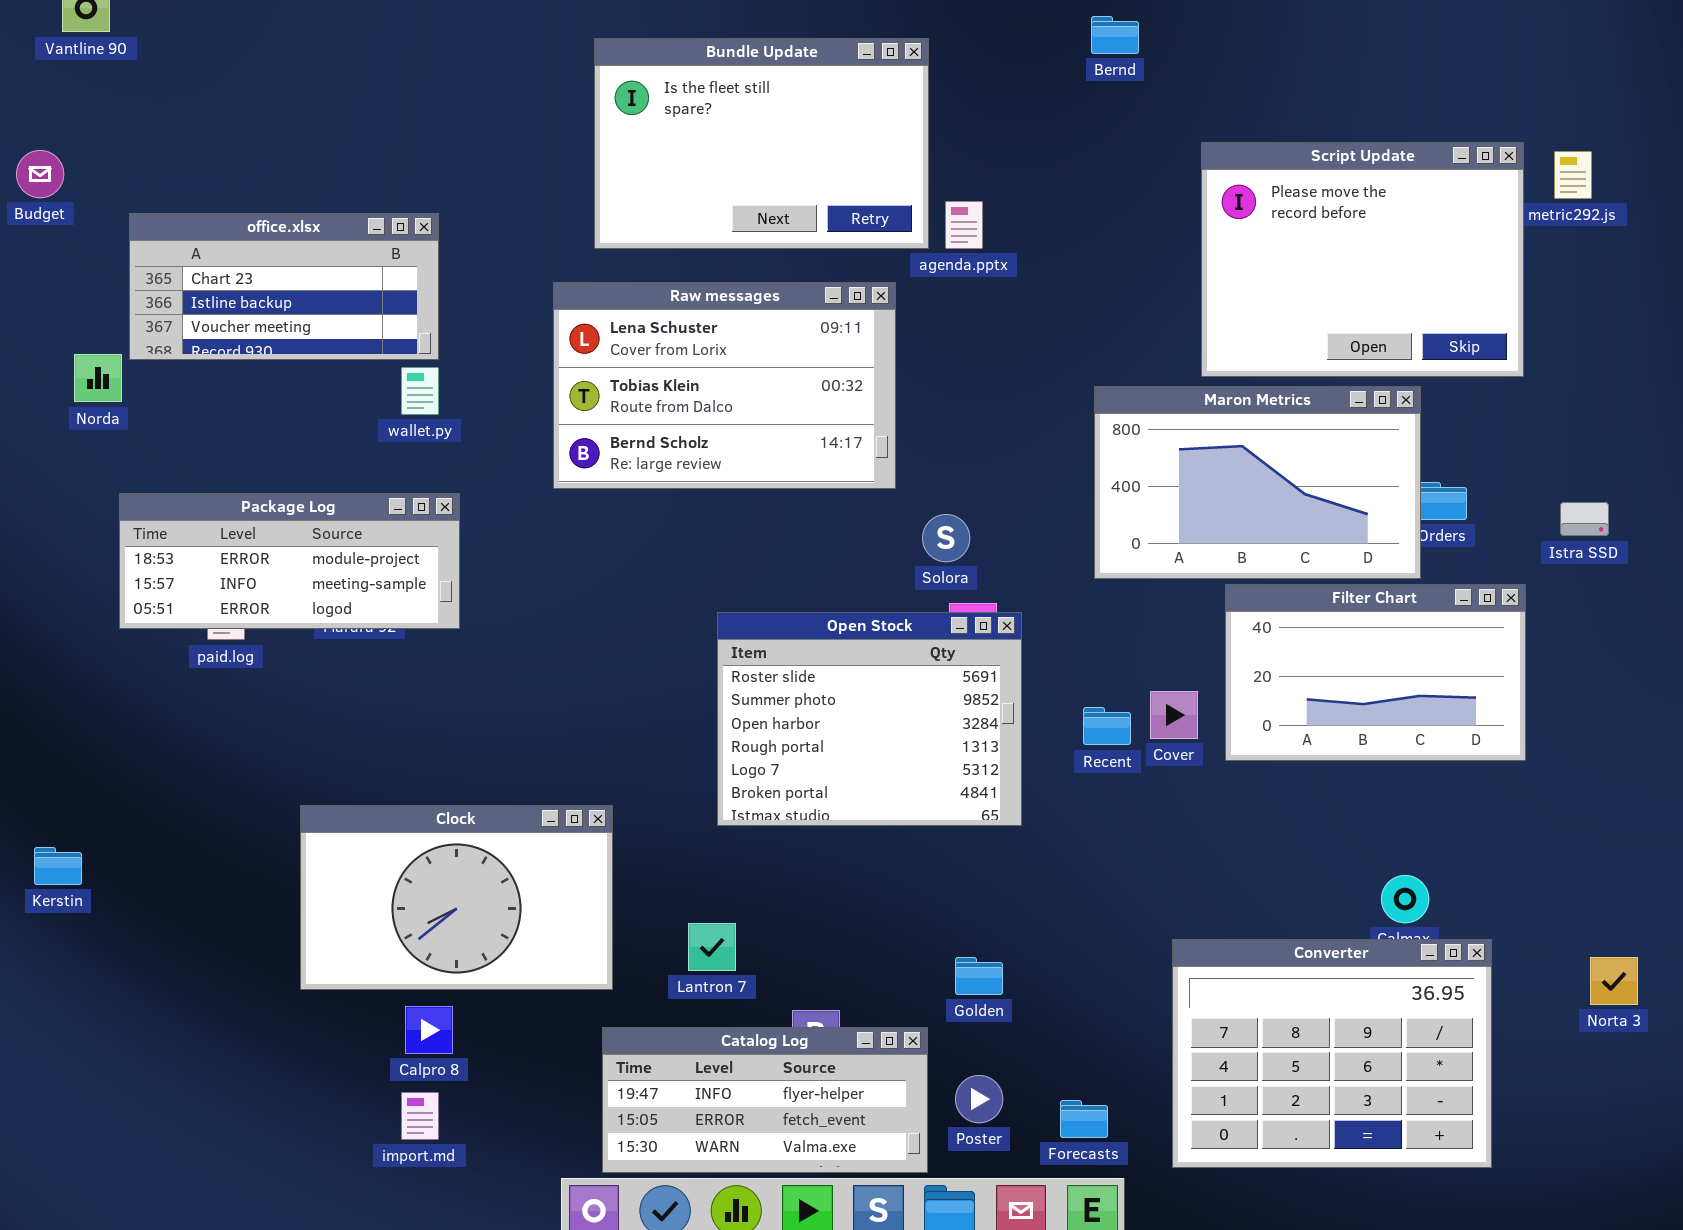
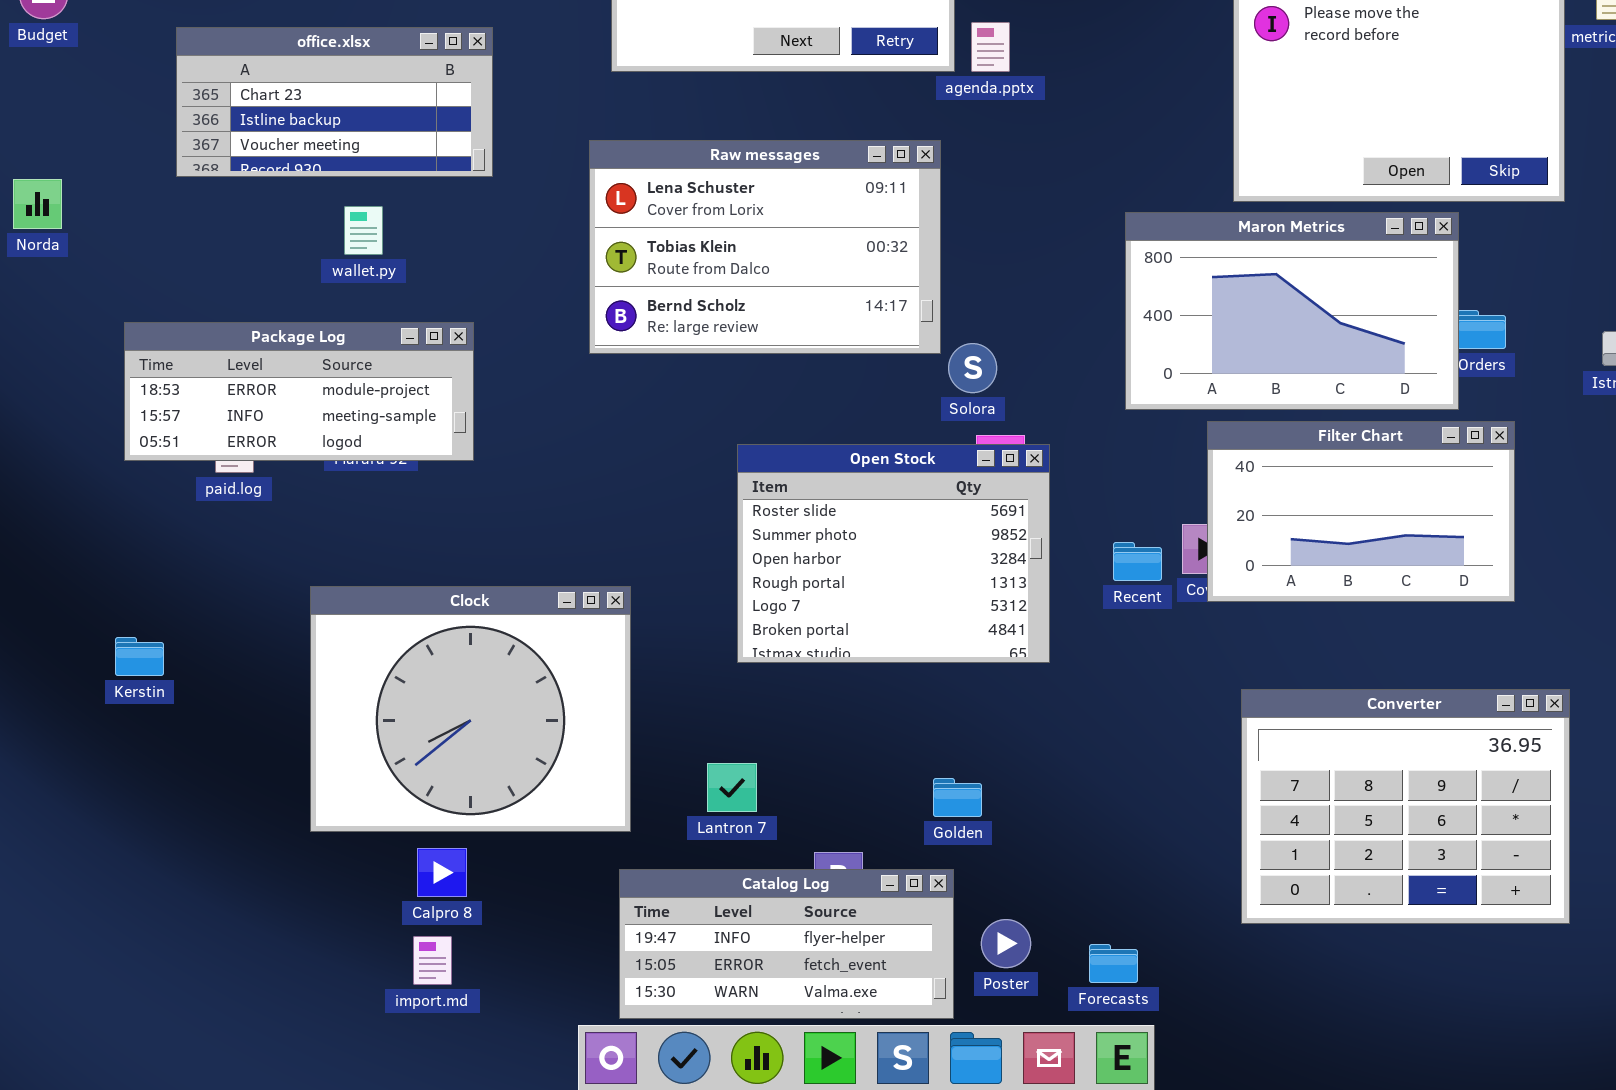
office.xlsx: [129,213,439,360] -> [176,27,493,177], moved
Raw messages: [553,282,896,489] -> [589,140,941,354], moved
Norda: [74,354,122,402] -> [13,179,62,229], moved
wallet.py: [401,367,439,415] -> [344,206,383,255], moved
Filter Chart: [1225,584,1526,761] -> [1207,421,1515,602], moved
Clock: [300,805,613,990] -> [310,586,631,832], resized
Kerstin: [34,847,82,885] -> [115,637,164,676], moved
Converter: [1172,939,1492,1168] -> [1241,689,1570,924], moved
Golden: [955,957,1003,995] -> [933,778,982,817], moved

